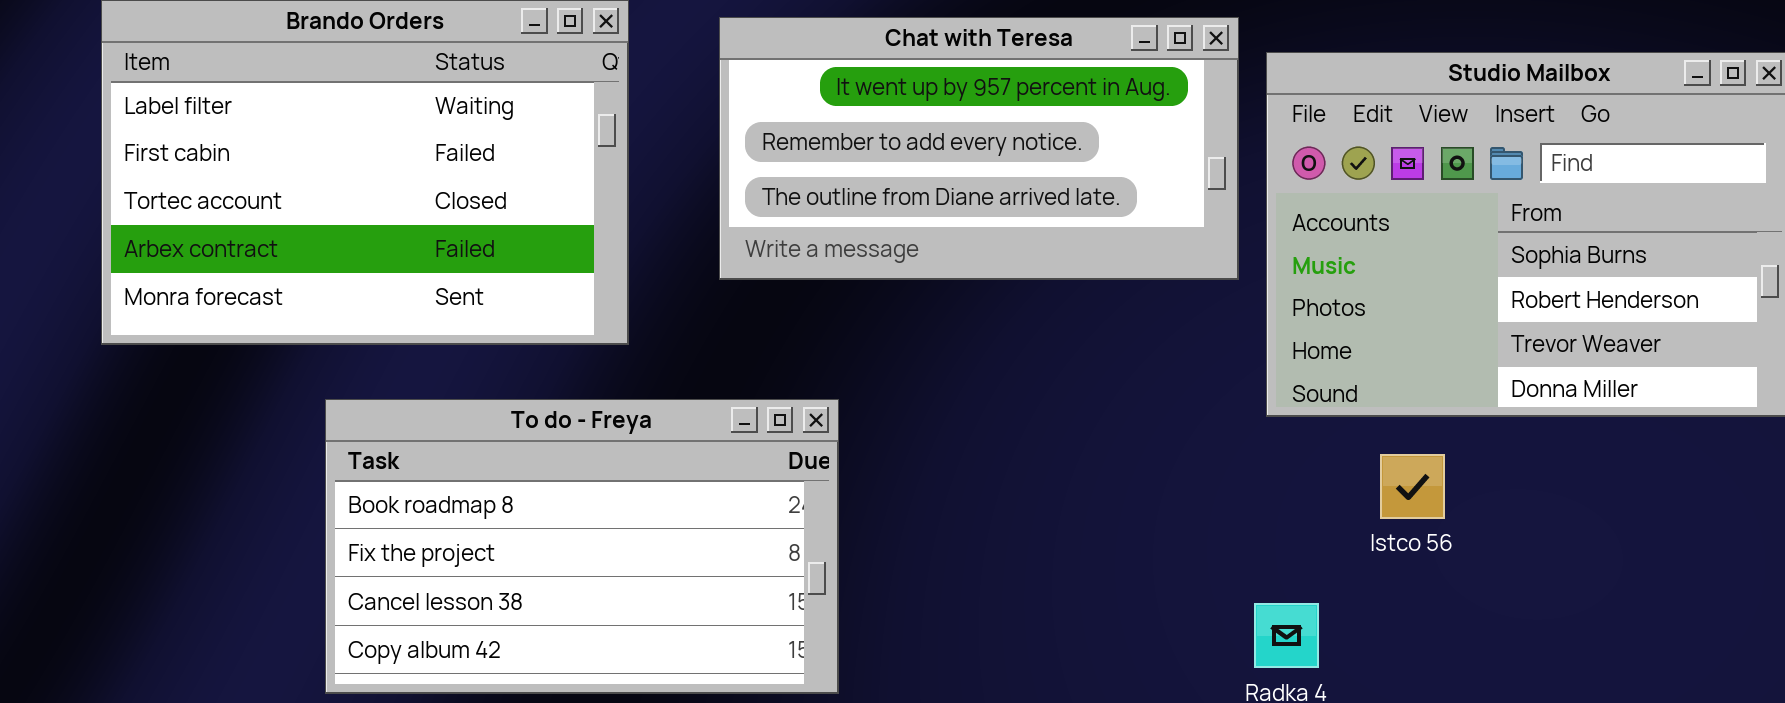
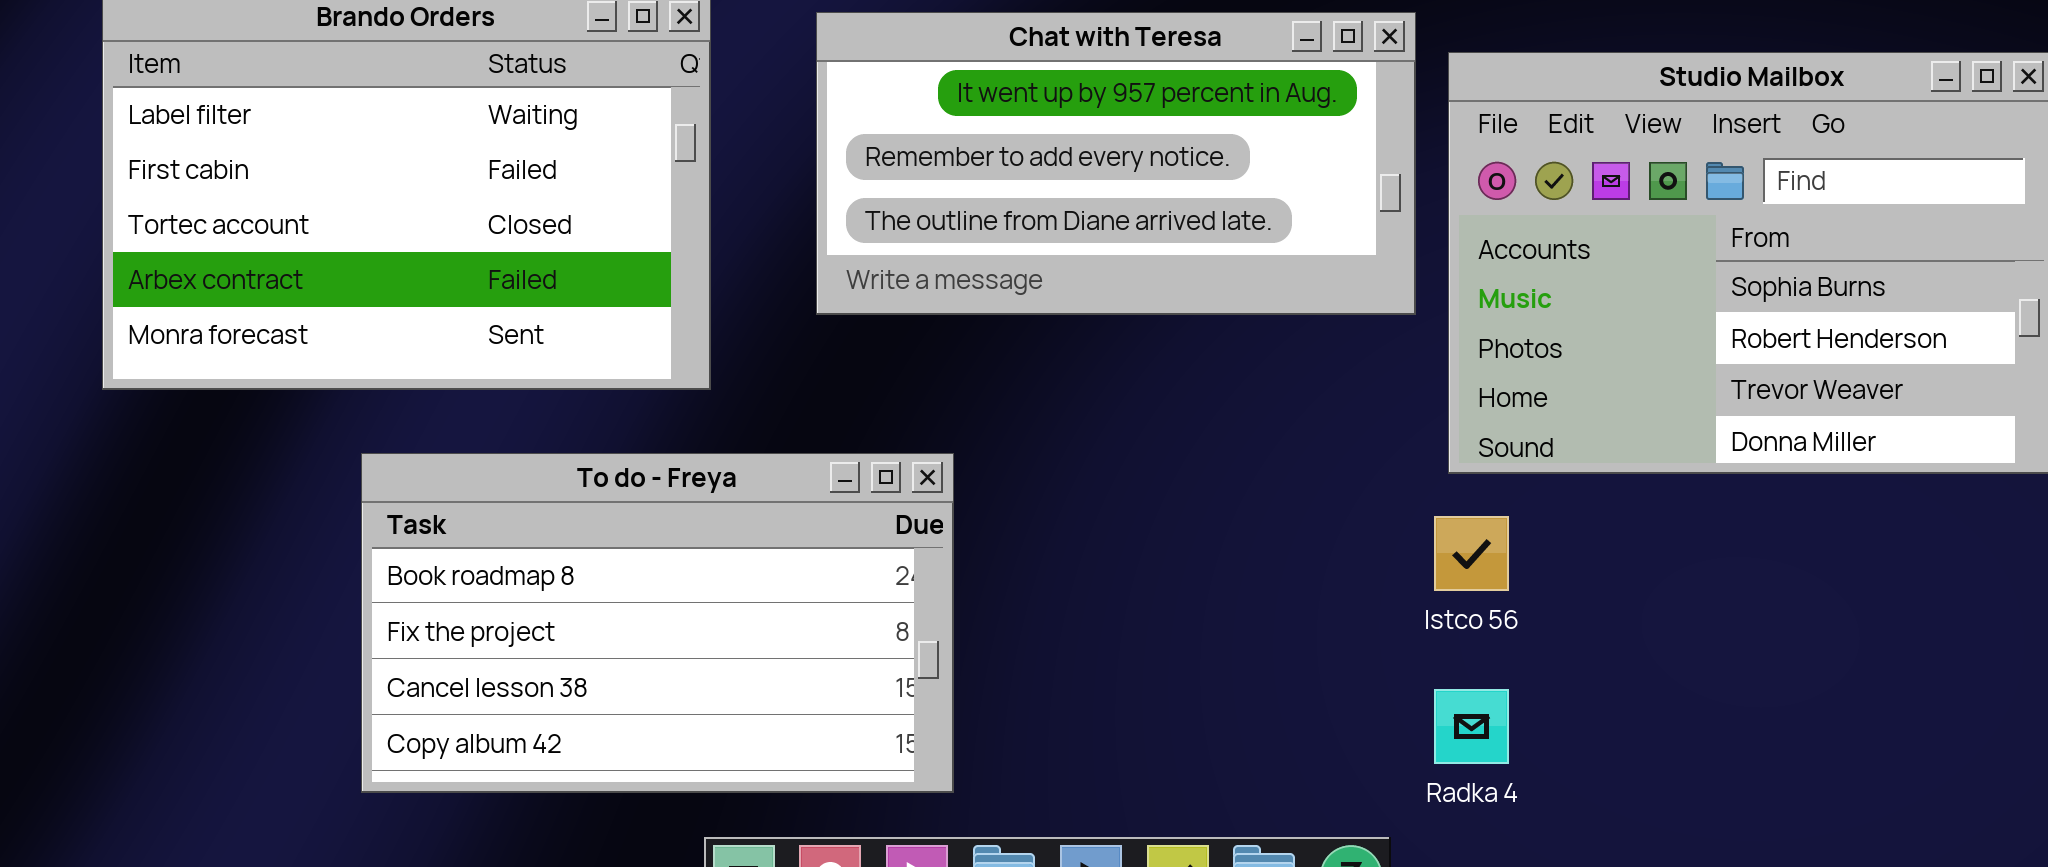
Istco 56: [1380,454,1445,519] -> [1434,516,1509,591], moved

